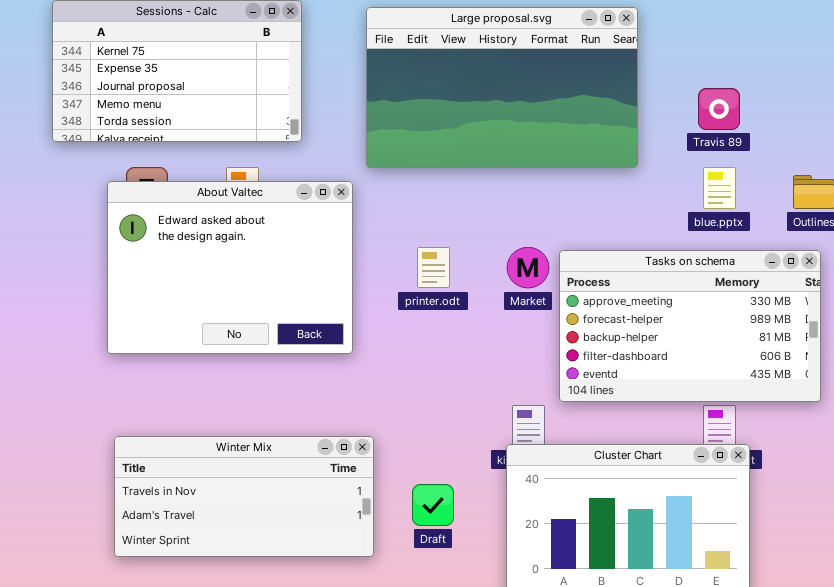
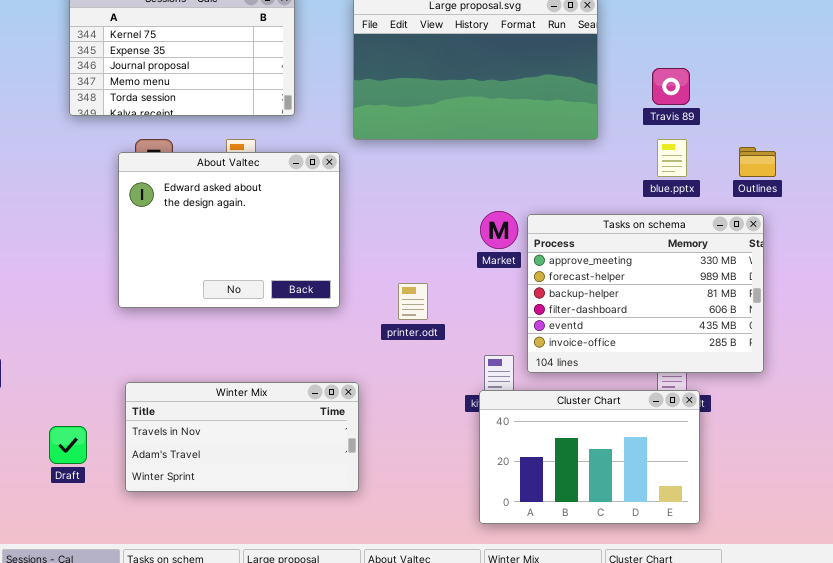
printer.odt: [417,247,450,288] -> [398,283,428,320], moved
Tasks on schema: [559,250,821,402] -> [527,214,764,373], resized
Draft: [412,484,454,526] -> [49,426,87,464], moved

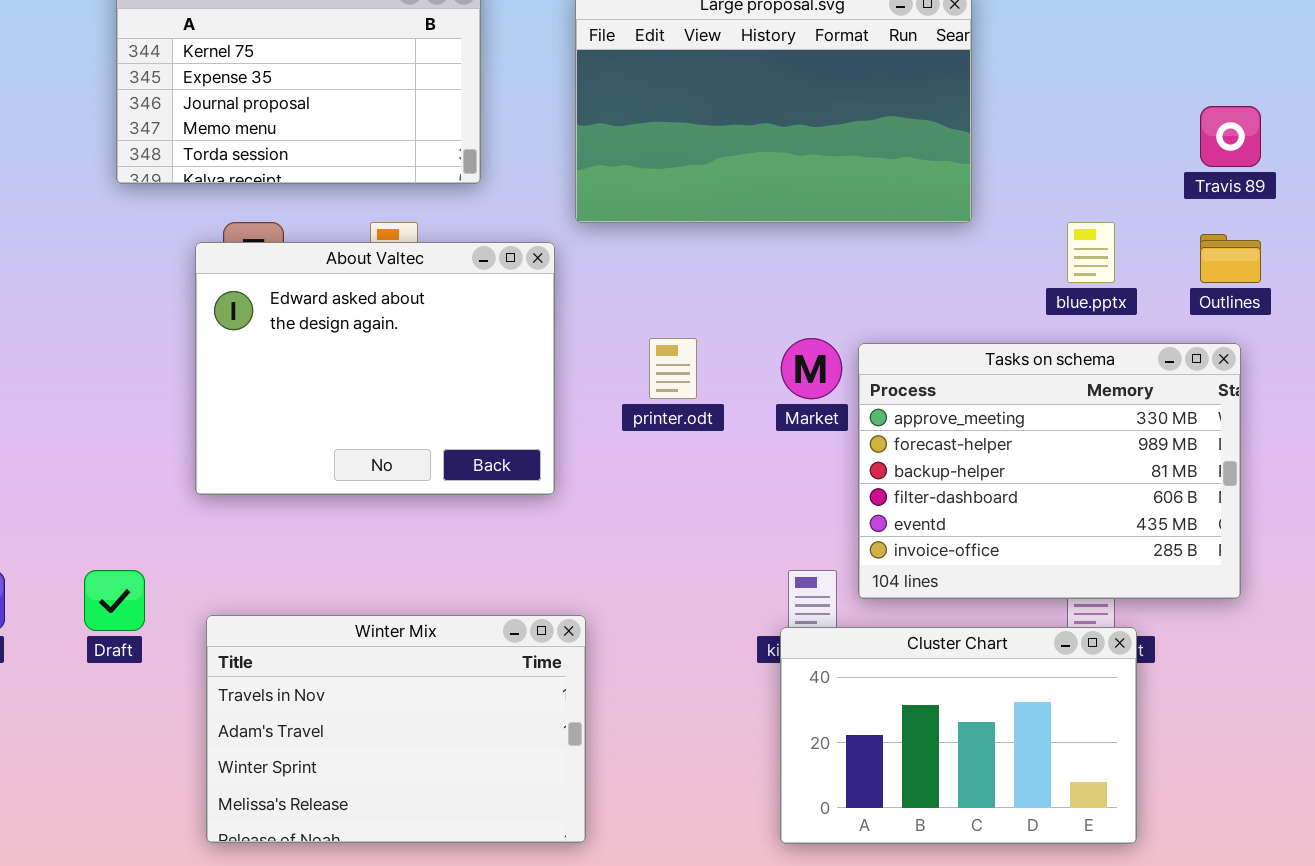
Travis 89: [652,68,690,105] -> [1200,106,1261,167], moved
printer.odt: [398,283,428,320] -> [649,338,697,399], moved
Winter Mix: [125,382,359,492] -> [206,615,586,843], resized
Draft: [49,426,87,464] -> [84,570,145,631], moved

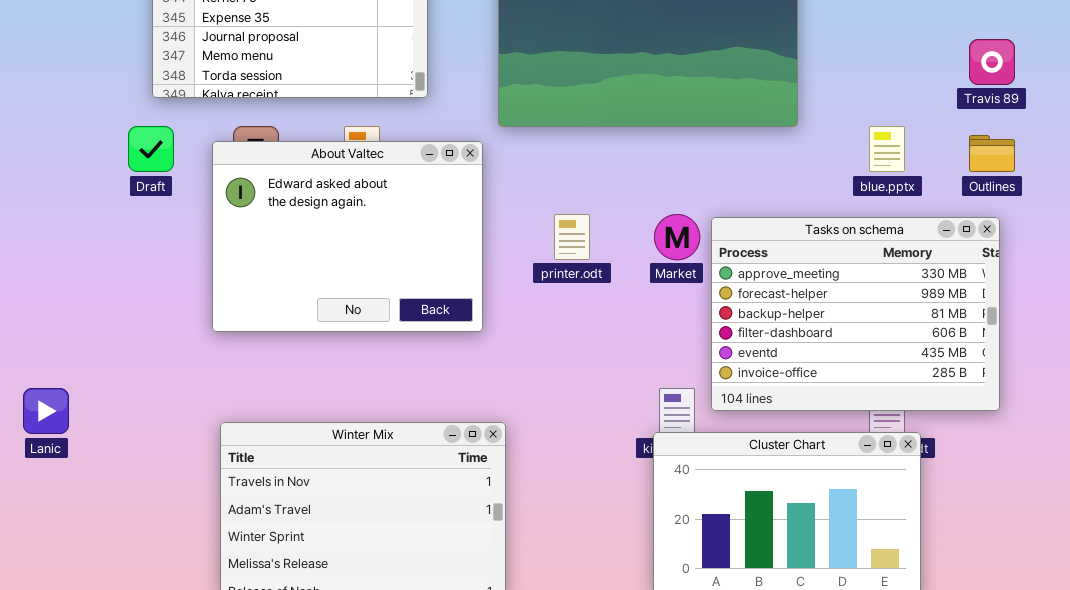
Draft: [84,570,145,631] -> [128,126,174,172], moved

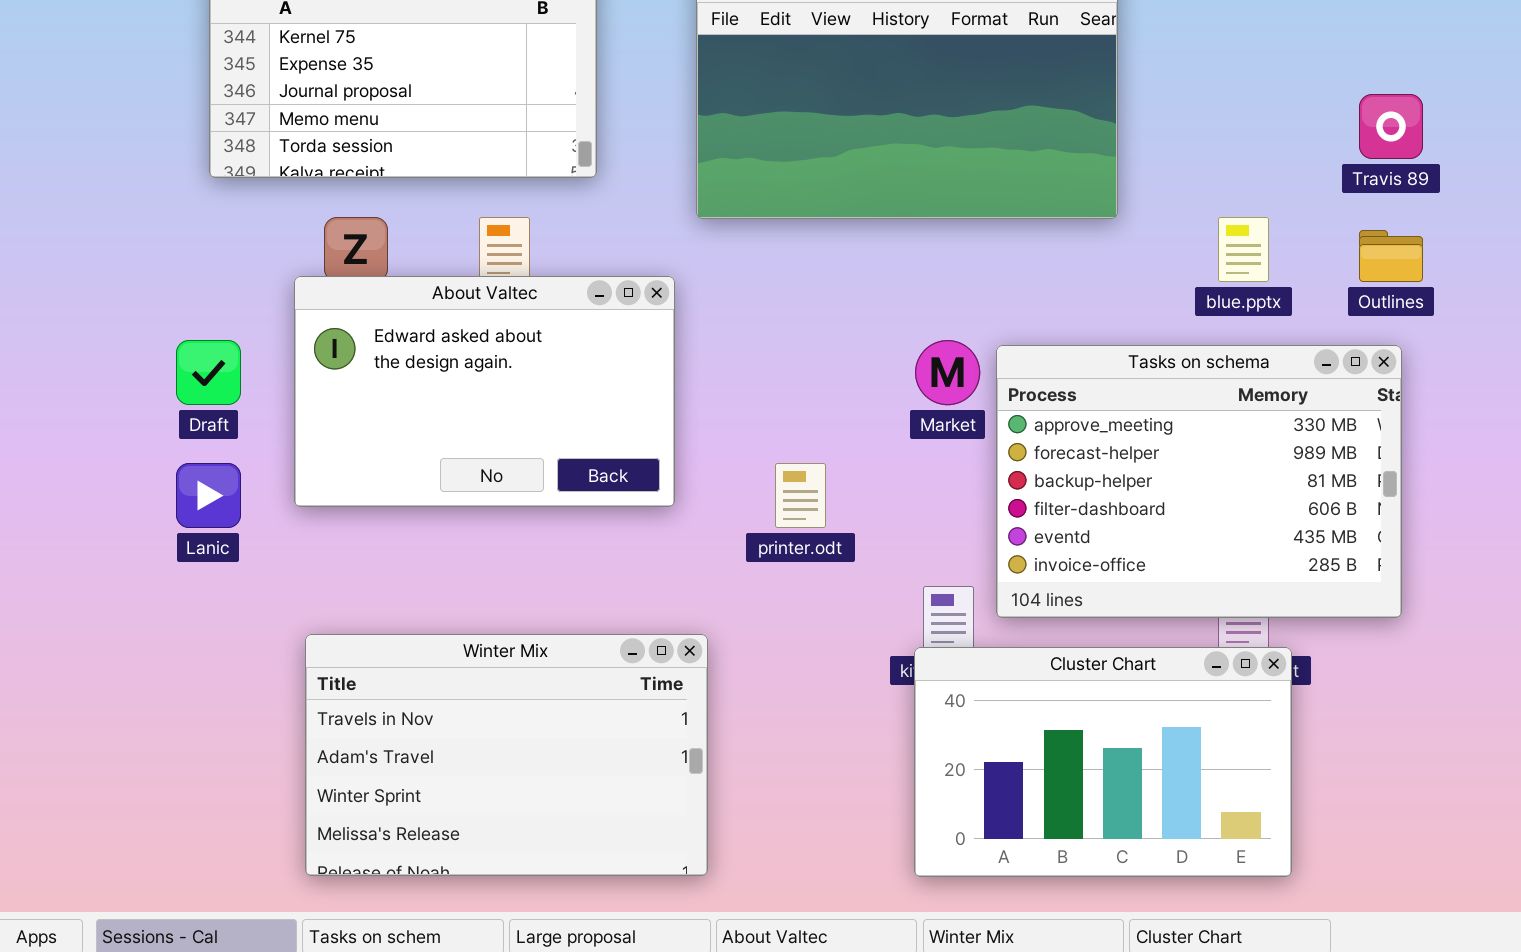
Draft: [128,126,174,172] -> [176,340,241,405], moved
About Valtec: [212,141,483,332] -> [294,276,675,507], resized
printer.odt: [554,214,590,260] -> [775,463,826,528], moved
Lanic: [23,388,69,434] -> [176,463,241,528], moved

